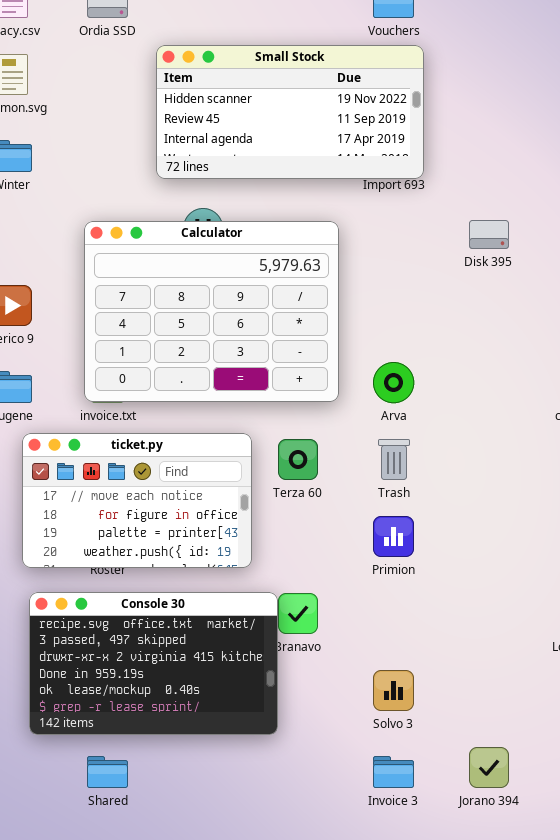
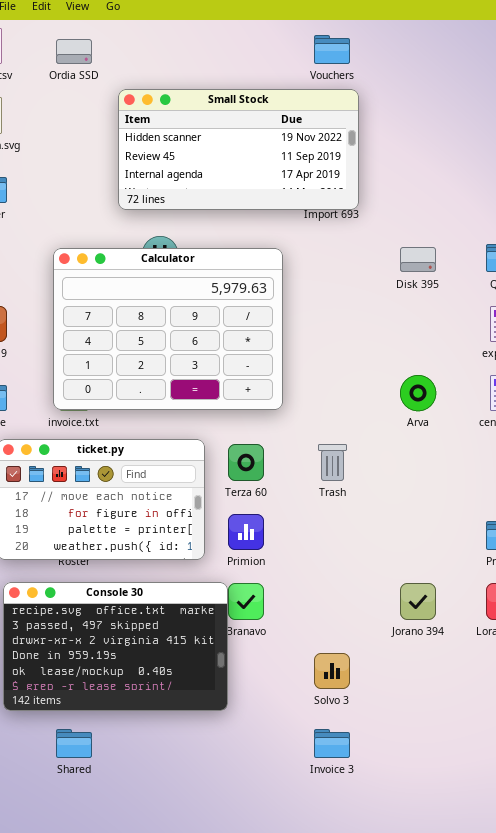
Arva: [373,362,414,403] -> [400,375,436,411], moved
Primion: [373,516,414,557] -> [228,514,264,550], moved
Jorano 394: [469,747,509,788] -> [400,583,436,620], moved

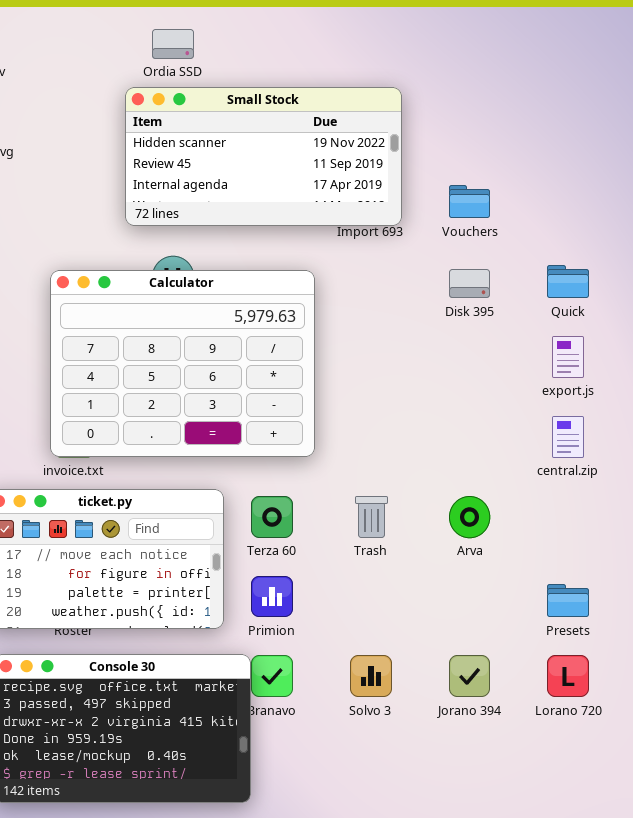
Vouchers: [314,35,350,64] -> [449,185,490,218], moved
Ordia SSD: [56,39,92,64] -> [152,29,194,59], moved
Arva: [400,375,436,411] -> [449,496,490,538], moved
Solvo 3: [314,653,350,689] -> [350,655,392,697], moved

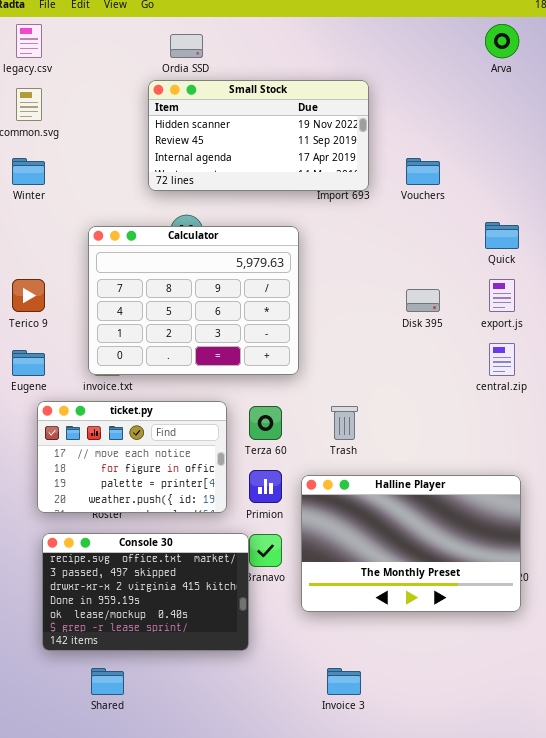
Disk 395: [449,269,490,298] -> [406,289,440,312], moved
Arva: [449,496,490,538] -> [485,24,519,58], moved
Halline Player: none -> [301,475,521,612], opened

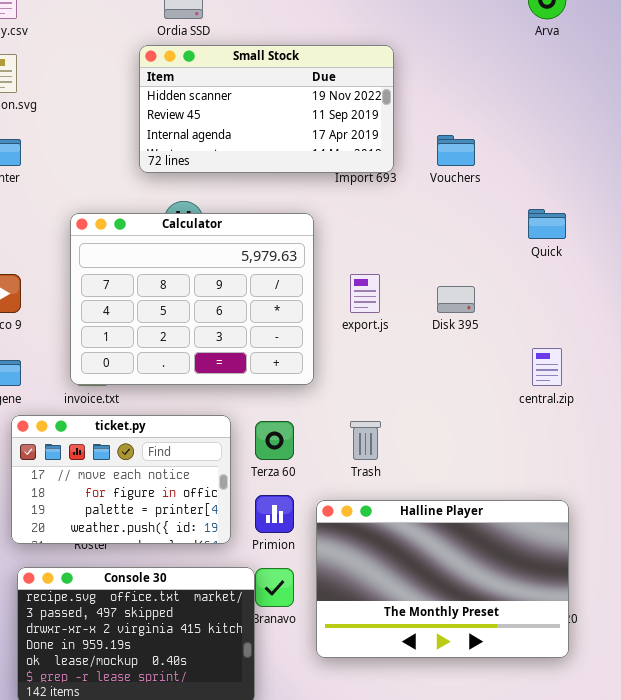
export.js: [489,279,515,312] -> [350,274,380,313], moved

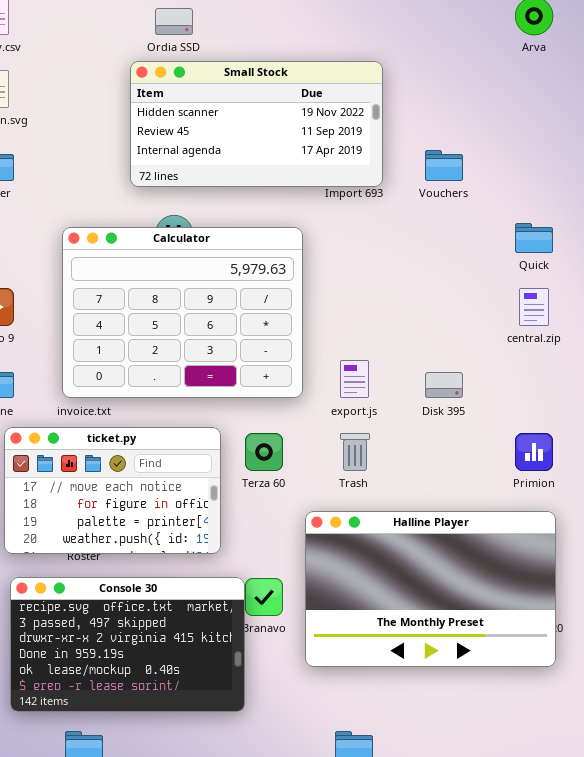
export.js: [350,274,380,313] -> [340,360,369,398], moved
Disk 395: [437,286,475,313] -> [425,372,463,398], moved
central.zip: [532,348,562,386] -> [519,288,549,326], moved
Primion: [255,495,294,533] -> [515,433,553,471], moved

